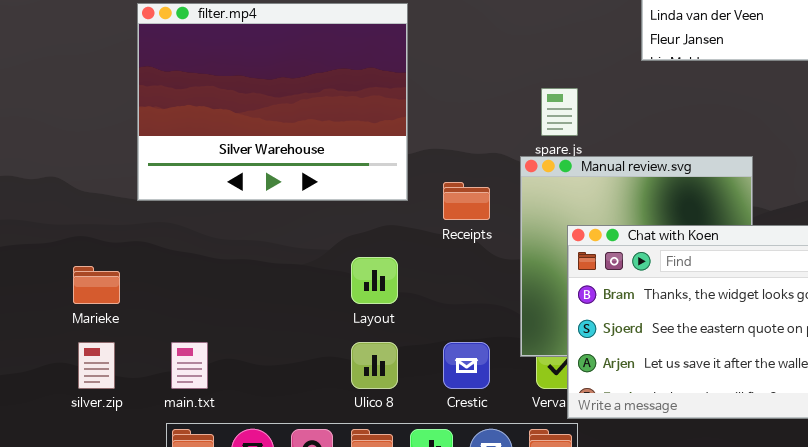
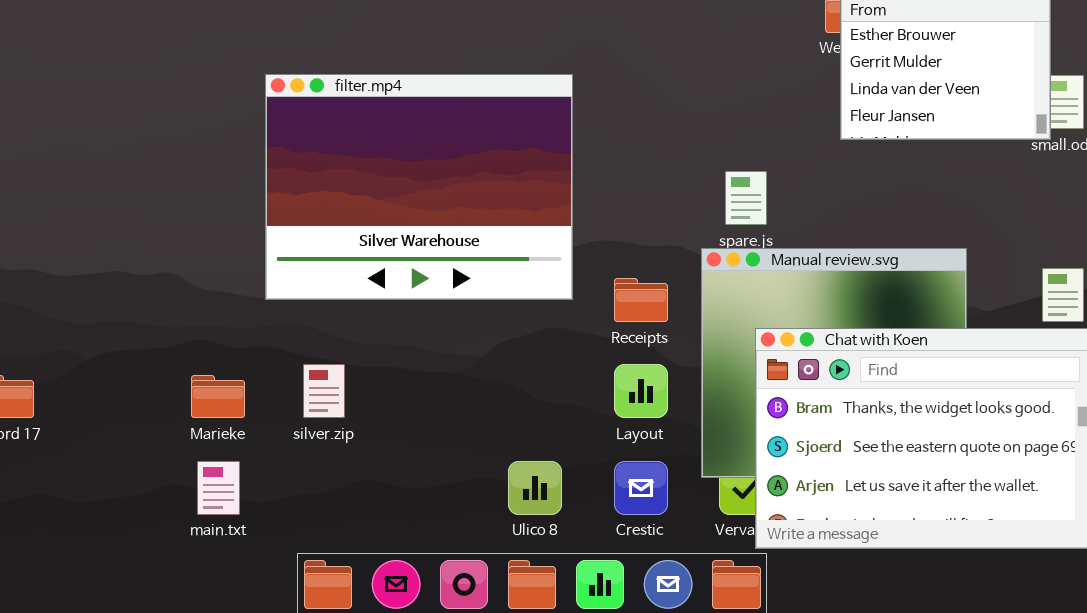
Layout: [351,257,398,304] -> [614,364,668,418], moved
silver.zip: [78,342,115,389] -> [303,364,345,418], moved
main.txt: [171,342,208,389] -> [197,461,240,515], moved

